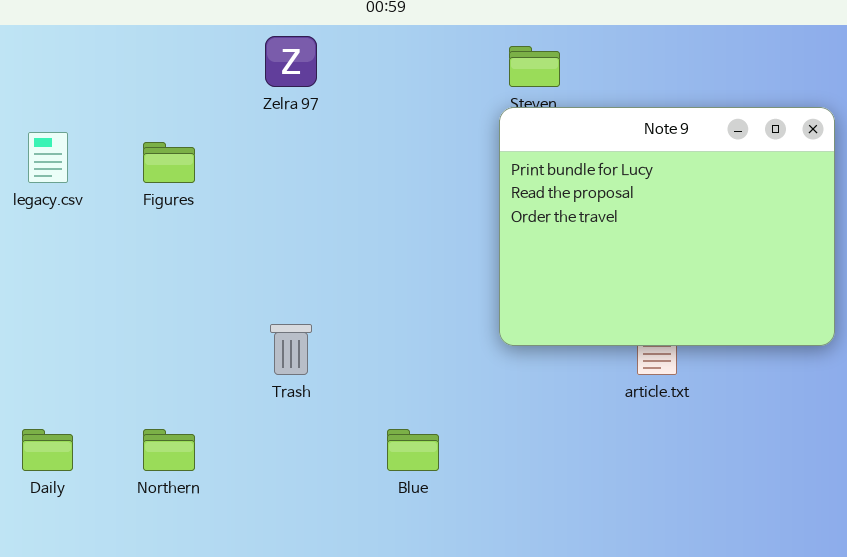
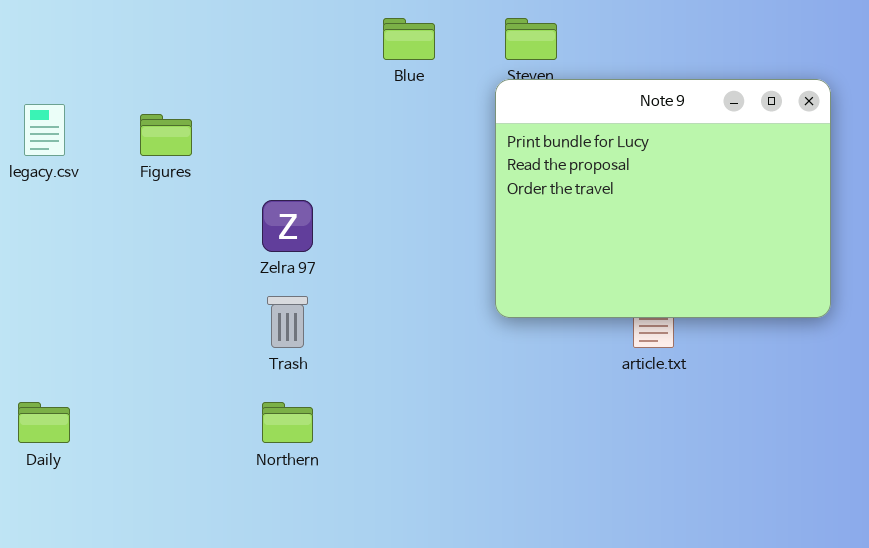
Zelra 97: [265,36,317,87] -> [262,200,313,252], moved
Northern: [143,429,195,471] -> [262,402,313,443], moved
Blue: [387,429,439,471] -> [383,18,435,60], moved

